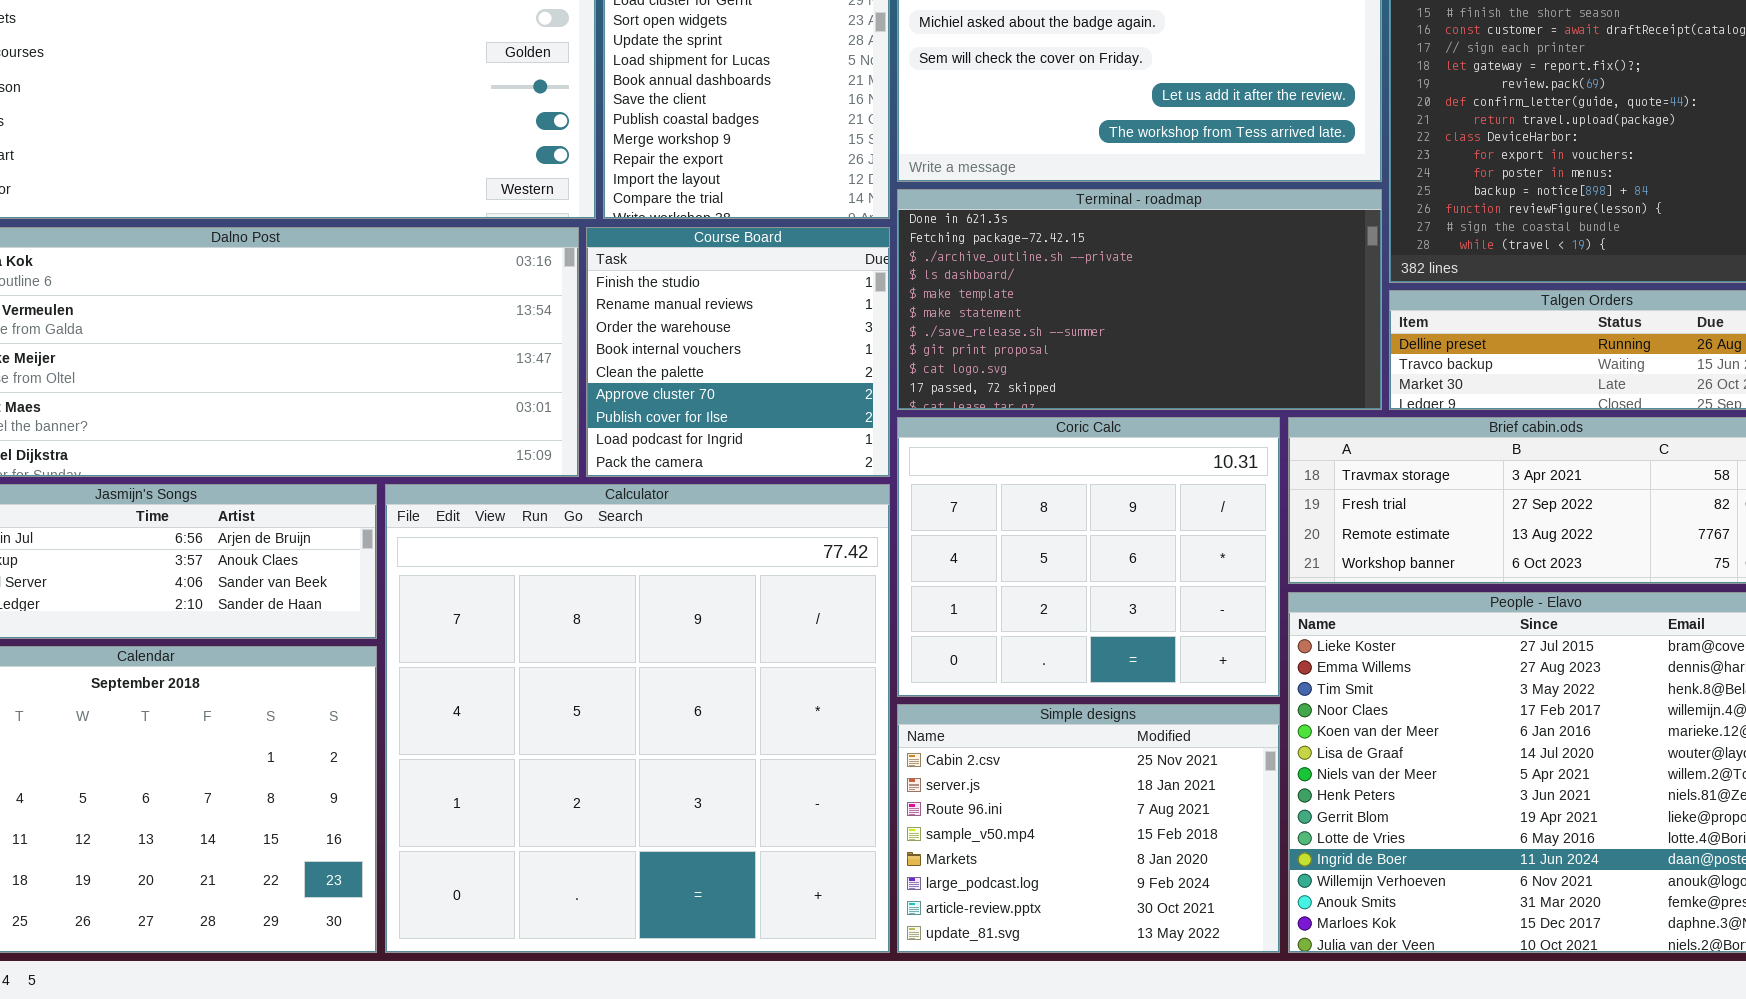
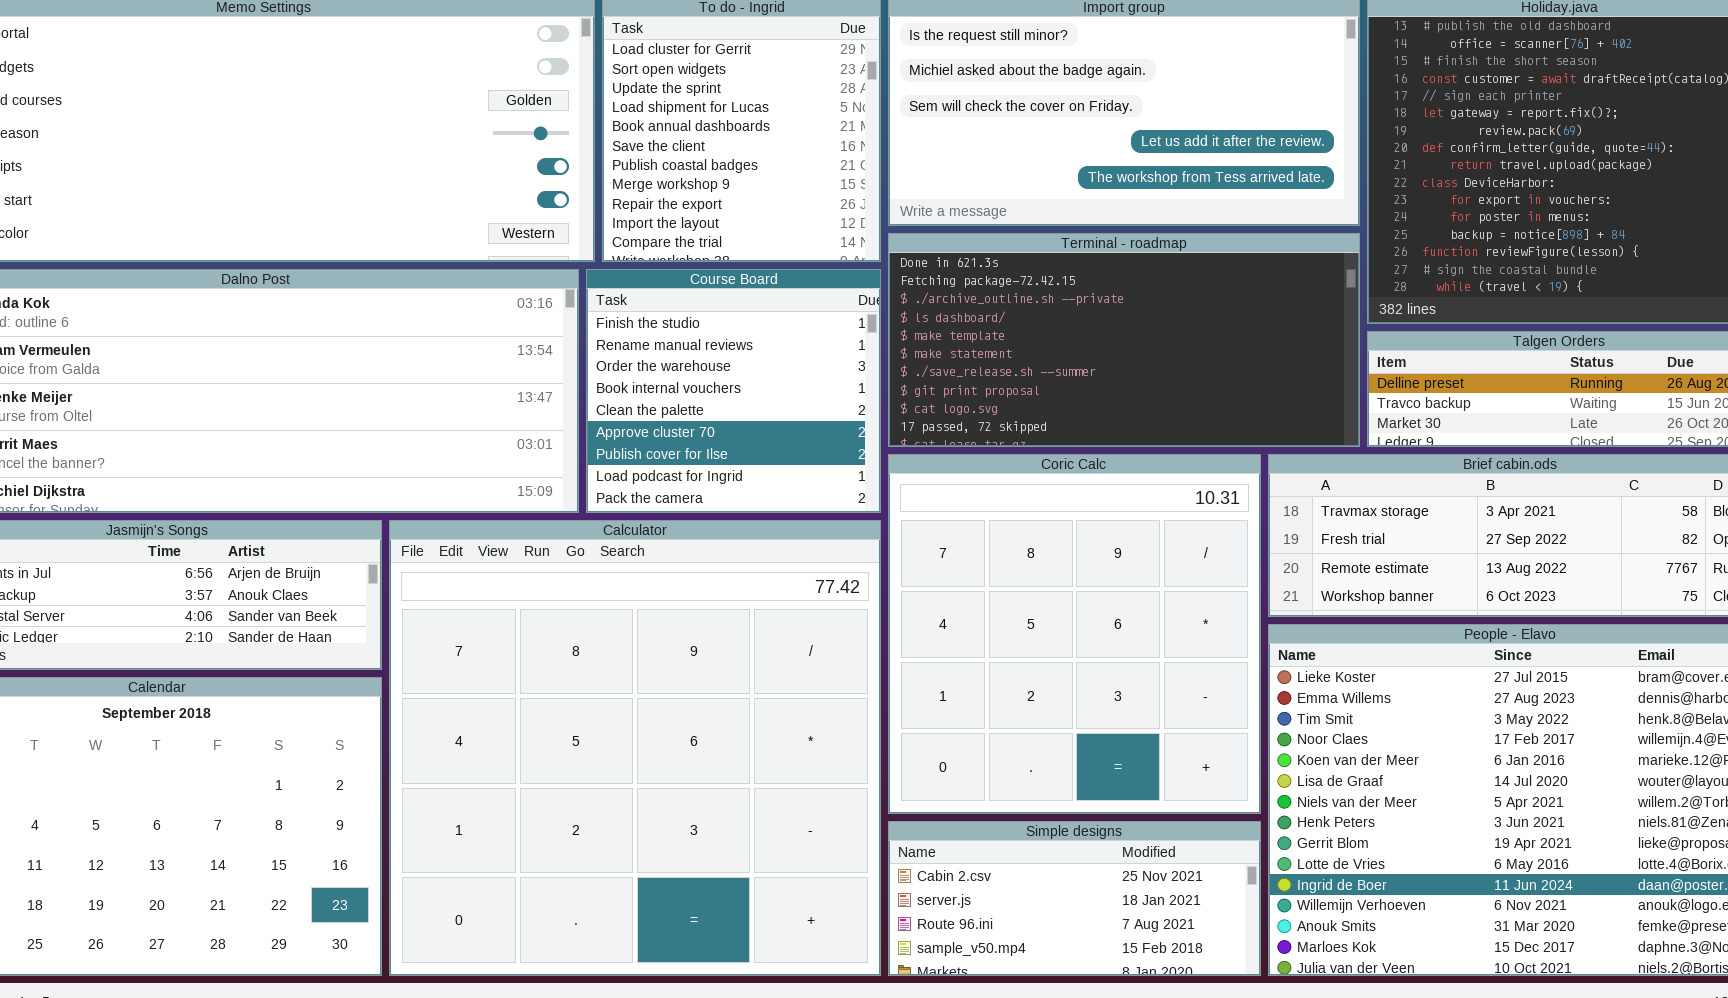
Coric Calc: [897,417,1280,697] -> [888,454,1261,814], resized
Simple designs: [897,704,1280,953] -> [888,821,1261,976], resized

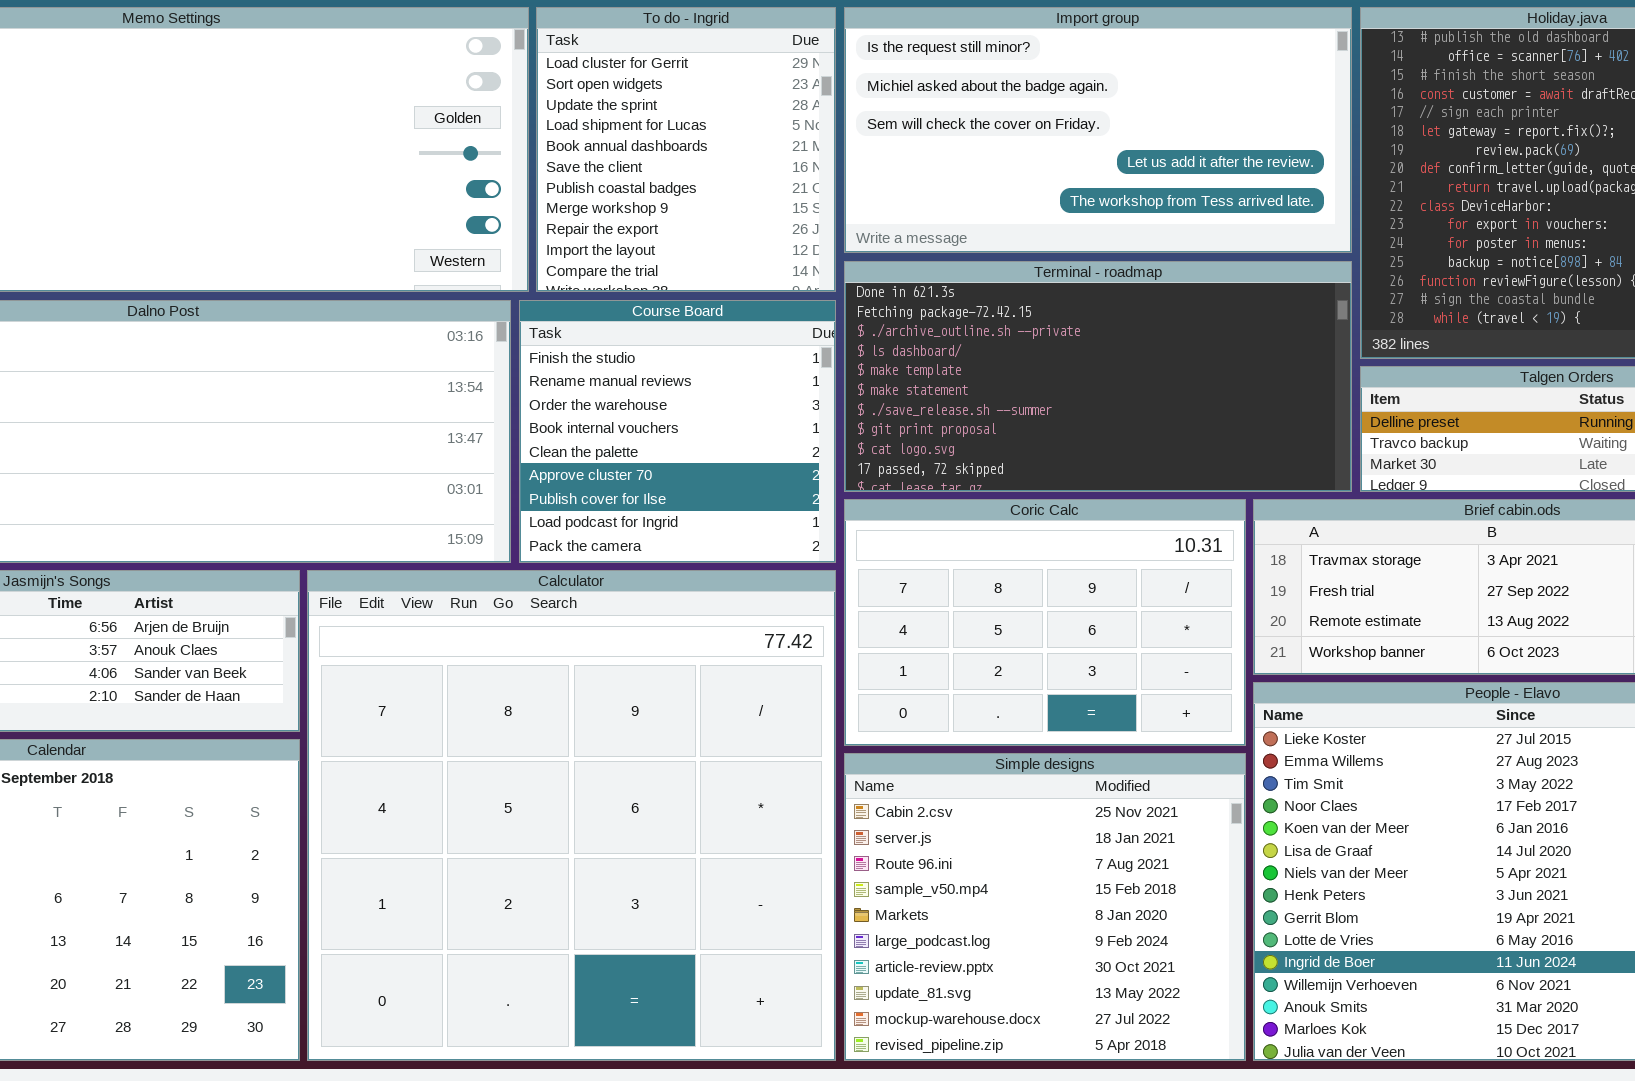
Coric Calc: [888,454,1261,814] -> [844,499,1246,746], resized
Simple designs: [888,821,1261,976] -> [844,753,1246,1061], resized

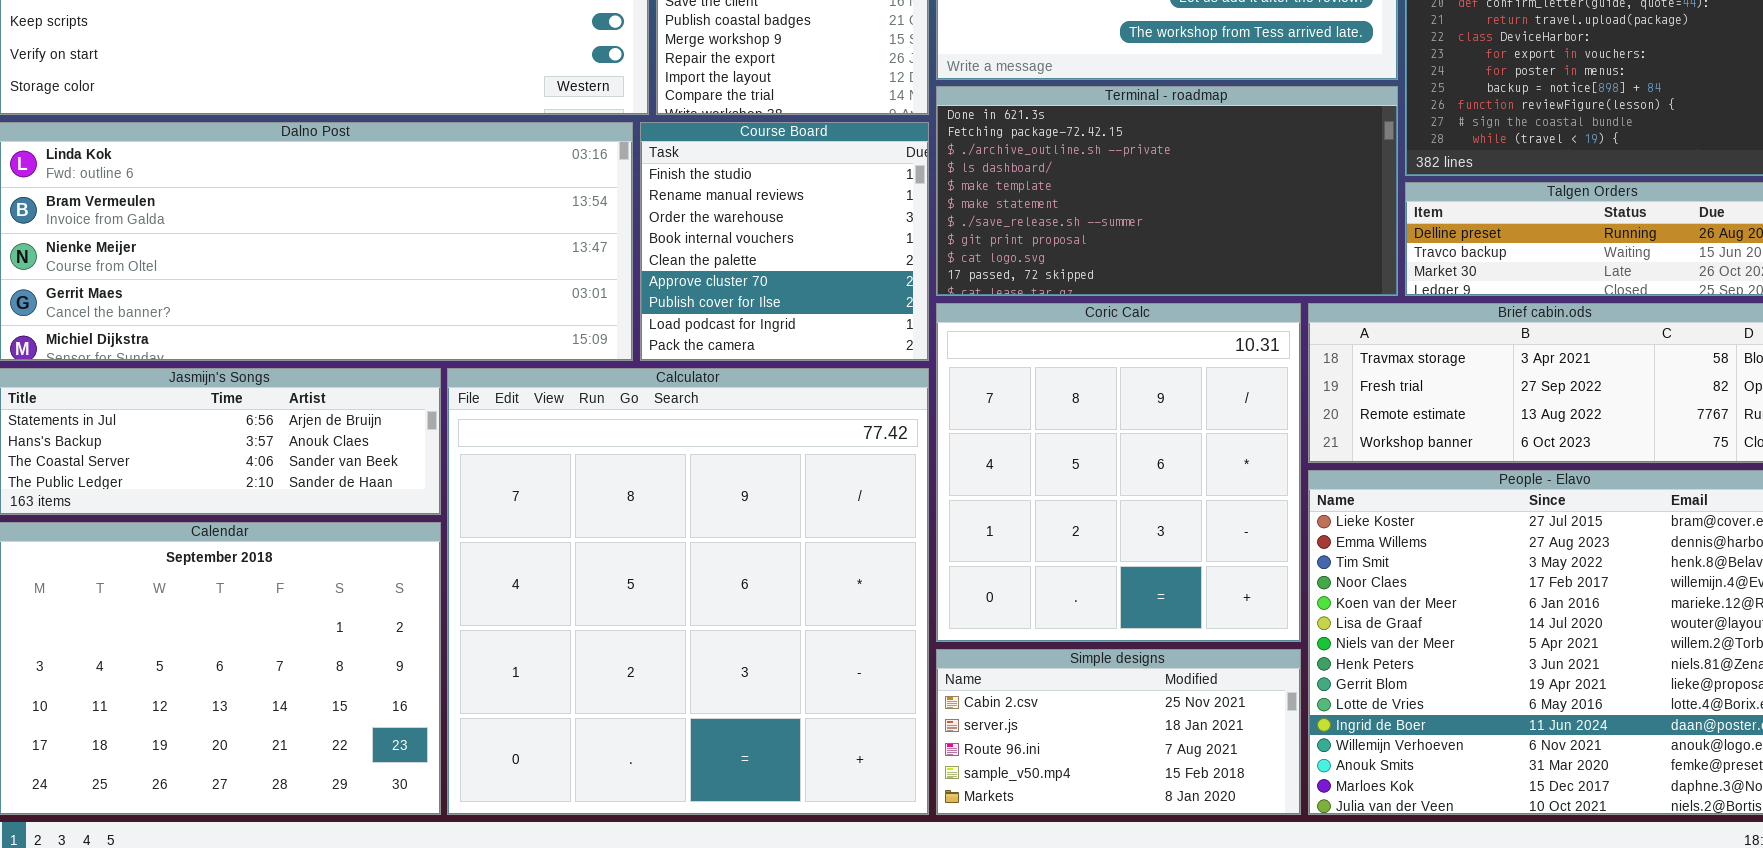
Coric Calc: [844,499,1246,746] -> [936,303,1301,642], resized
Simple designs: [844,753,1246,1061] -> [936,649,1301,815], resized

